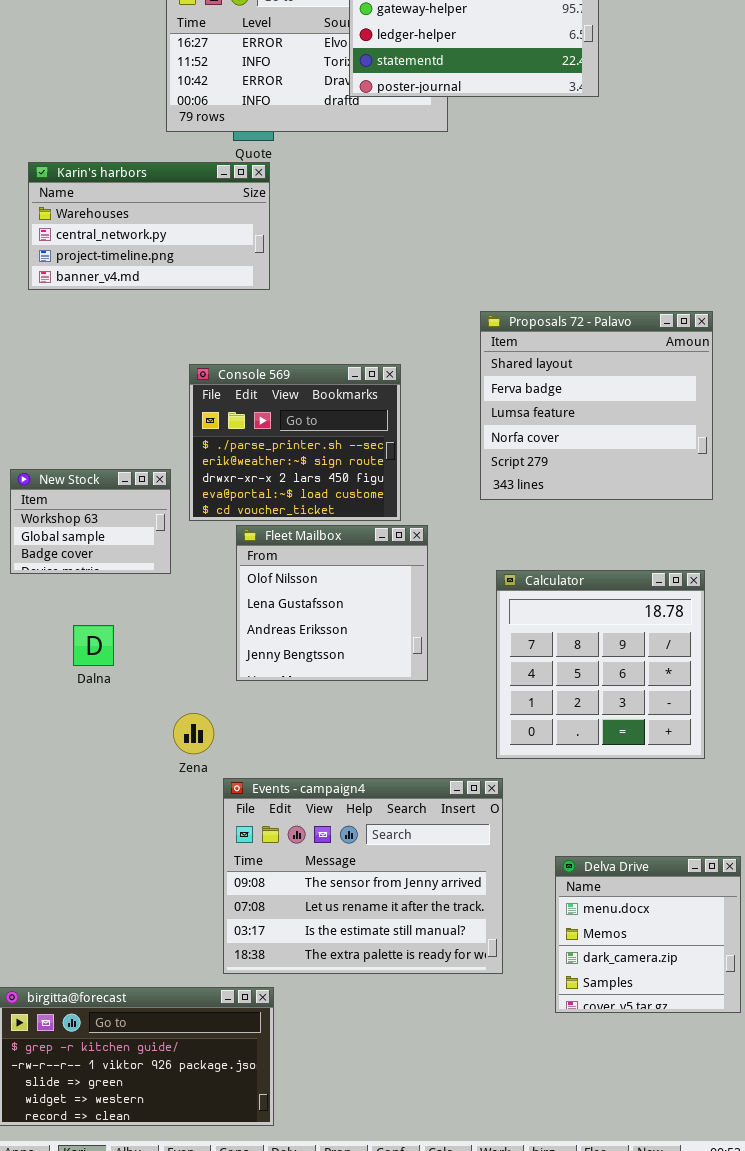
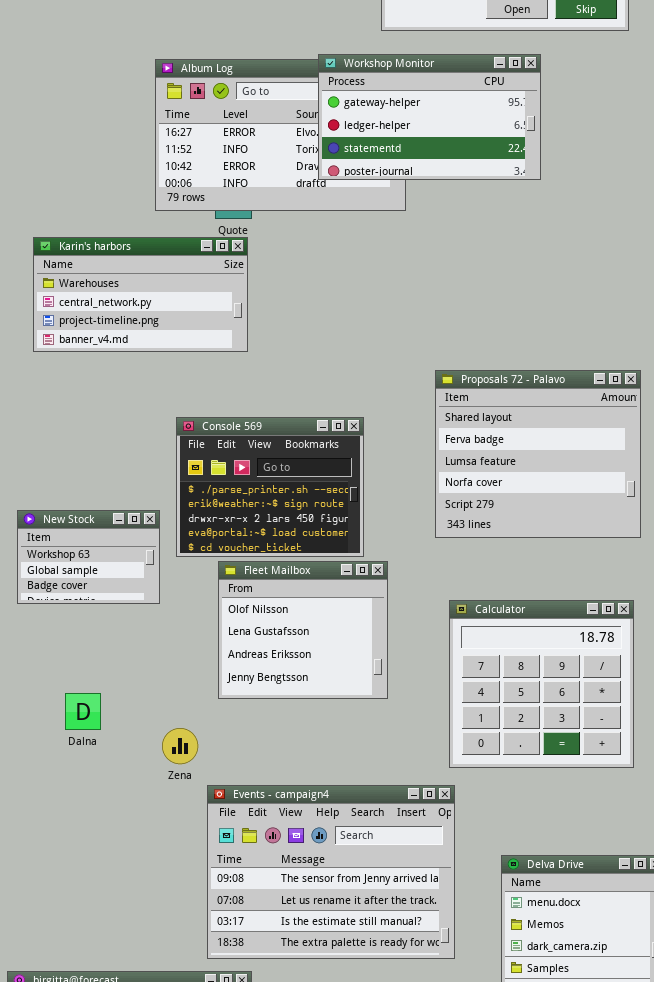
Dalna: [73,625,114,666] -> [65,693,101,730], moved

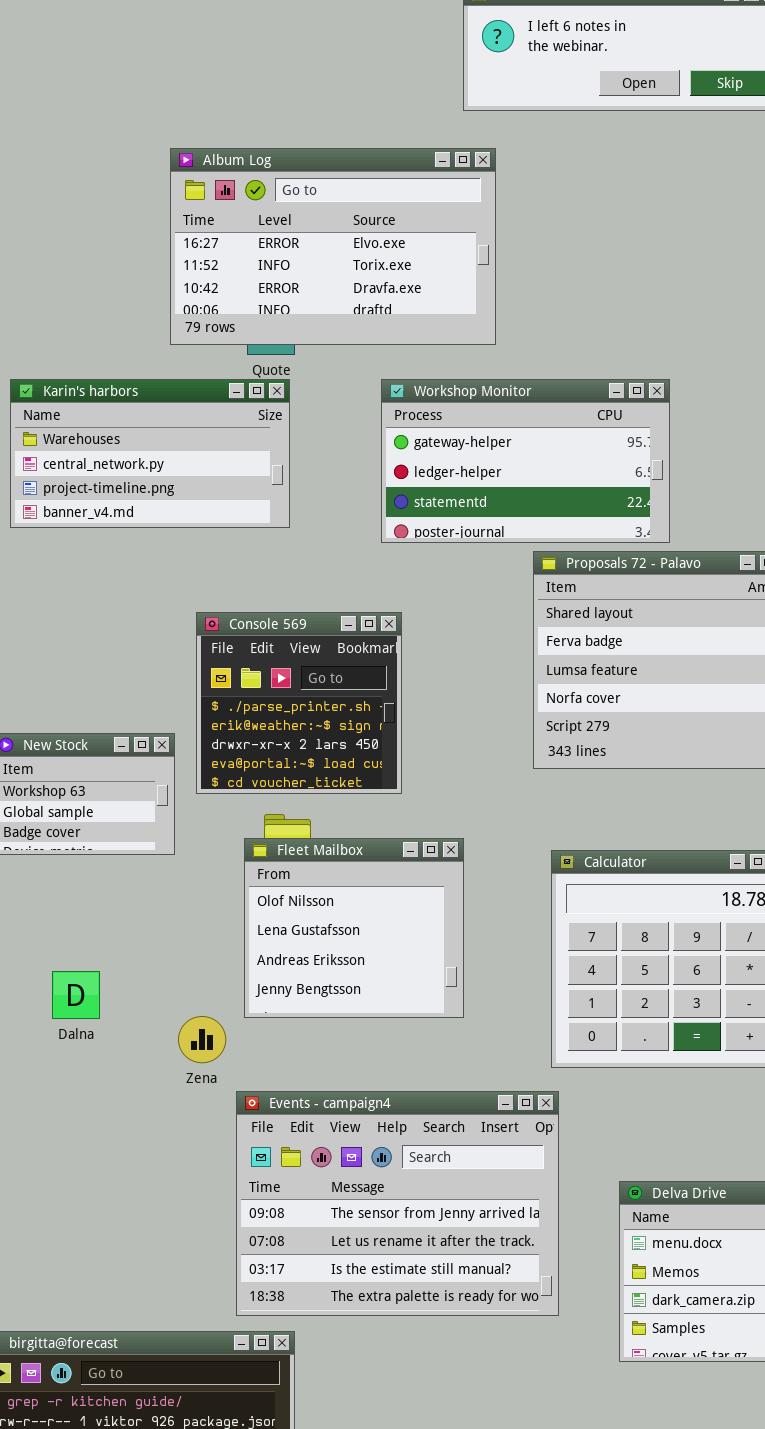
Workshop Monitor: [318,54,541,180] -> [381,379,670,543], moved
Console 569: [176,417,364,557] -> [196,612,402,794], resized
Fleet Mailbox: [218,561,388,699] -> [244,838,464,1018], moved

